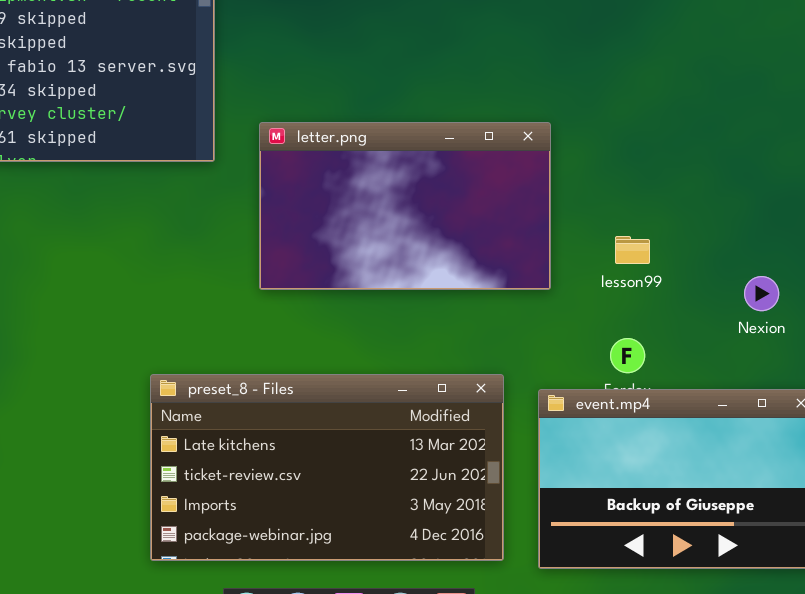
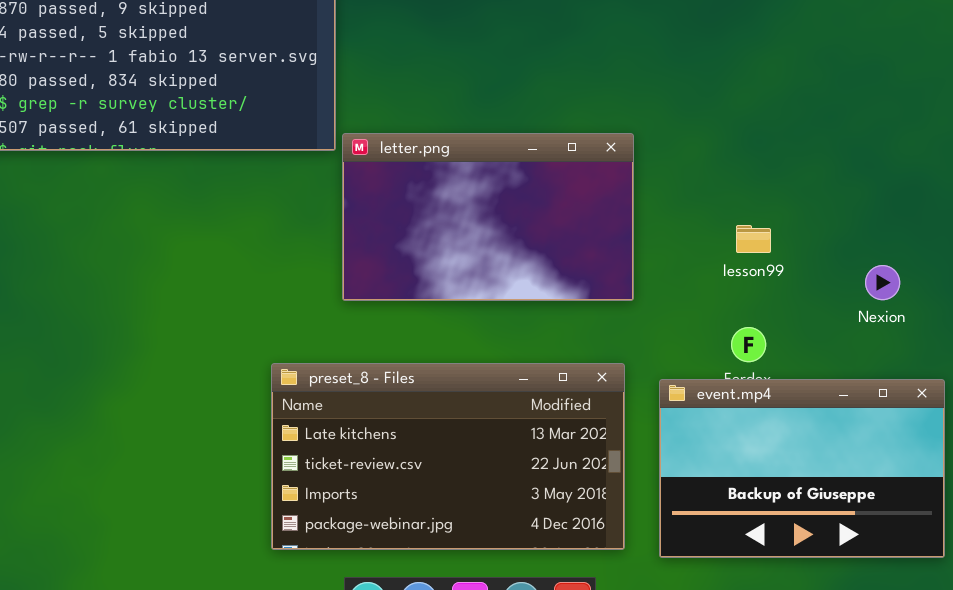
letter.png: [259,122,551,290] -> [342,133,634,301], moved

